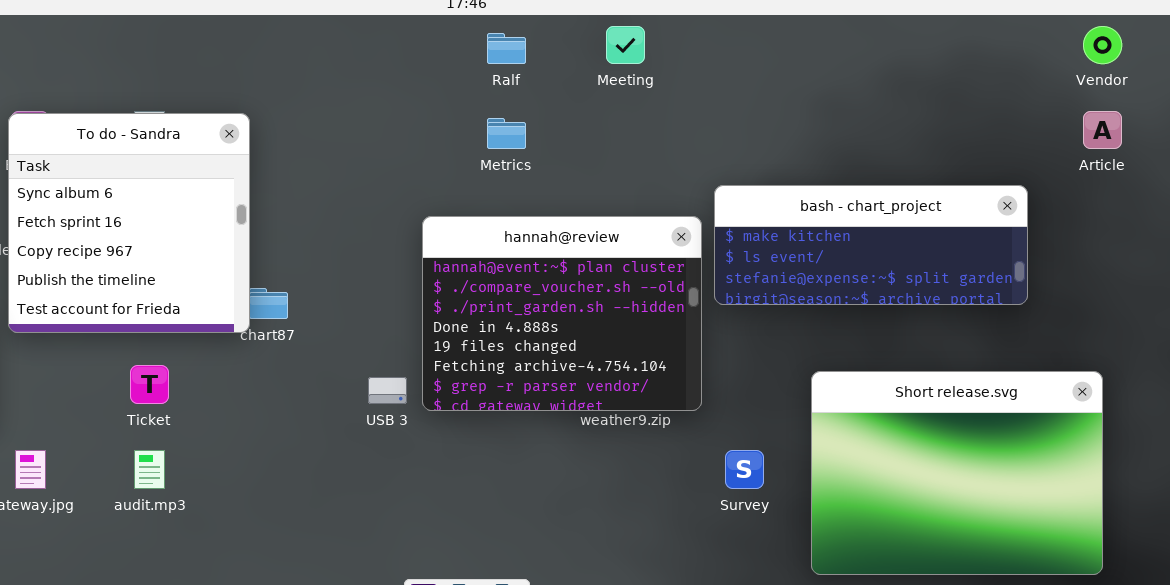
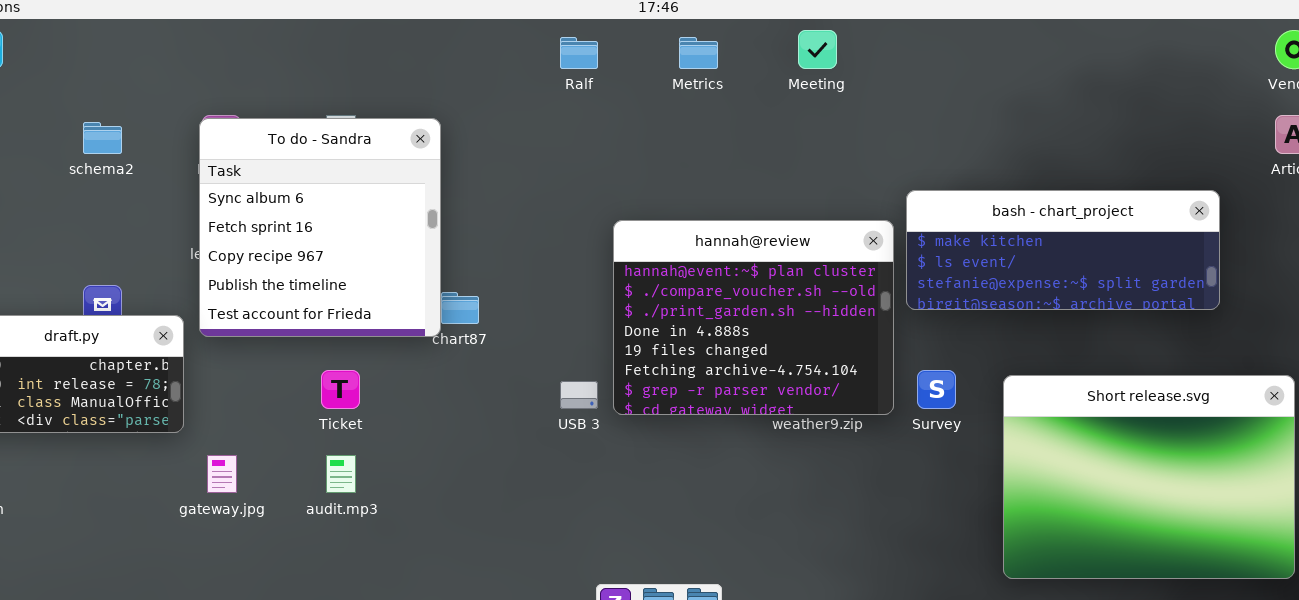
Ralf: [487,33,526,64] -> [560,37,598,69], moved
Metrics: [487,118,526,149] -> [679,37,718,69], moved
Survey: [725,450,764,489] -> [917,370,956,409], moved

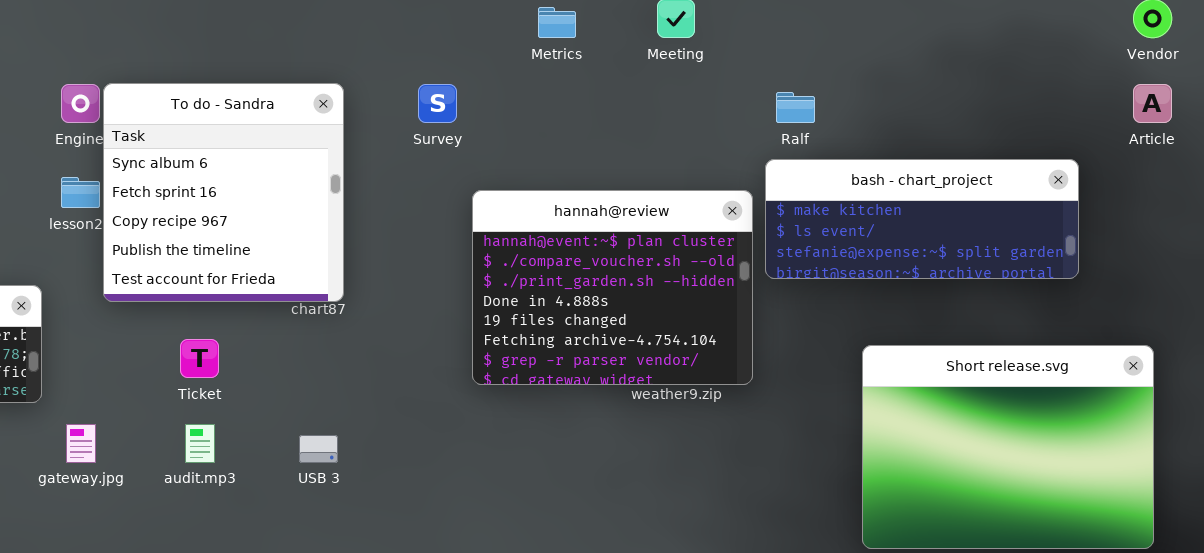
Ralf: [560,37,598,69] -> [776,92,815,123], moved
To do - Sandra: [199,118,441,337] -> [103,83,344,302], moved
Survey: [917,370,956,409] -> [418,84,457,123], moved
USB 3: [560,381,598,409] -> [299,435,338,463], moved

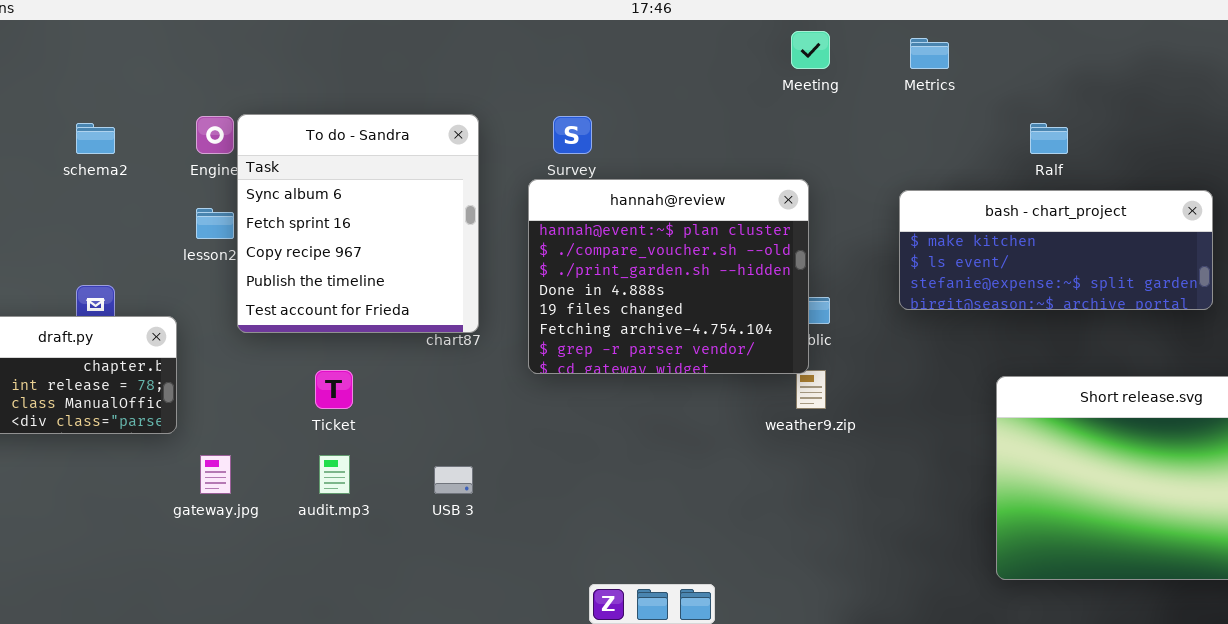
Metrics: [538,7,576,38] -> [910,38,949,69], moved
Ralf: [776,92,815,123] -> [1030,123,1068,154], moved
hannah@review: [472,190,753,385] -> [528,179,809,374], moved

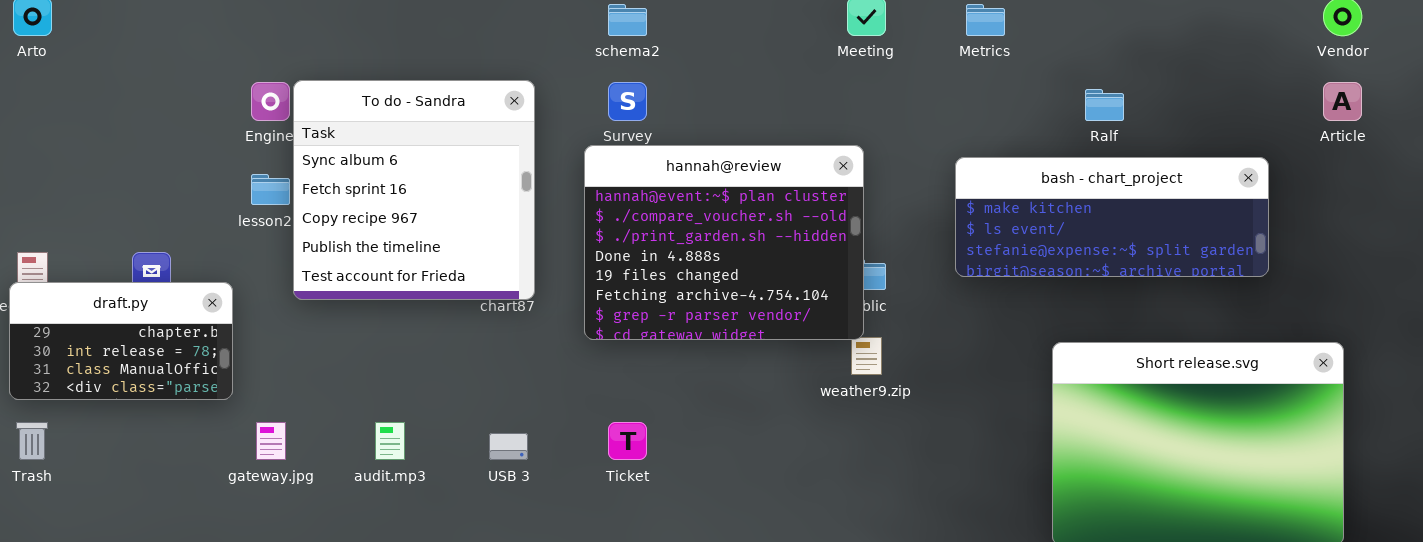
schema2: [76,123,115,154] -> [608,4,647,36], moved
Ticket: [315,370,353,409] -> [608,422,647,460], moved

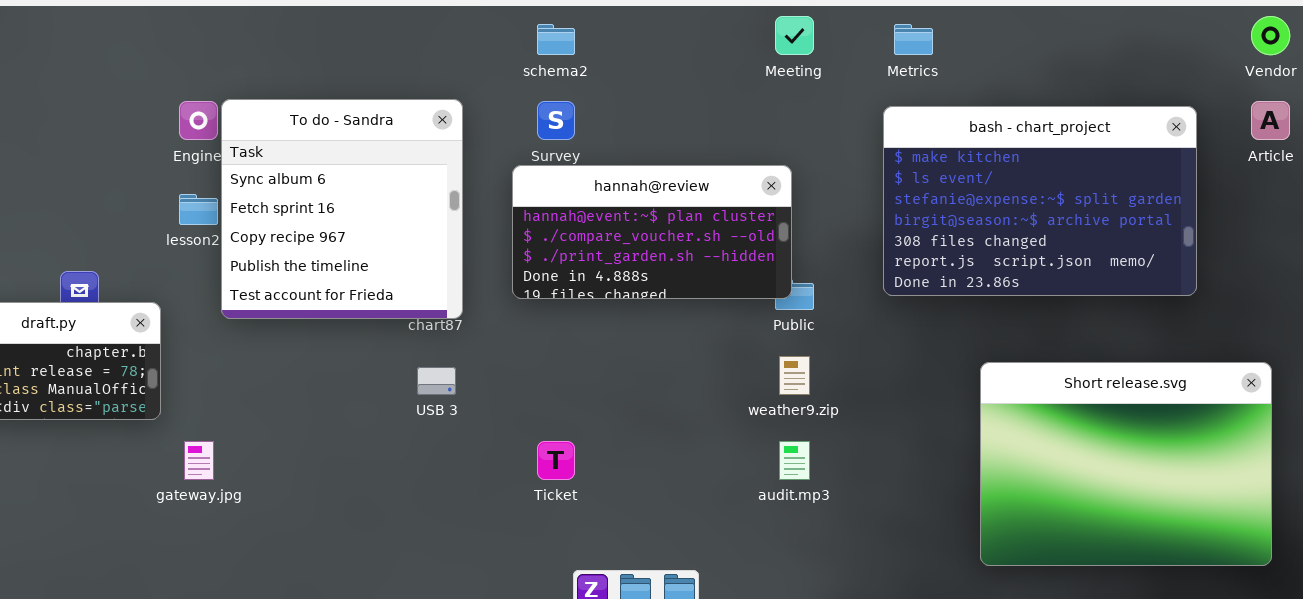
hannah@review: [584,145,864,340] -> [512,165,792,299], resized
bash - chart_project: [955,157,1269,277] -> [883,106,1197,296], resized
audit.mp3: [375,422,405,460] -> [779,441,810,480], moved
USB 3: [489,433,528,460] -> [417,367,456,395], moved

